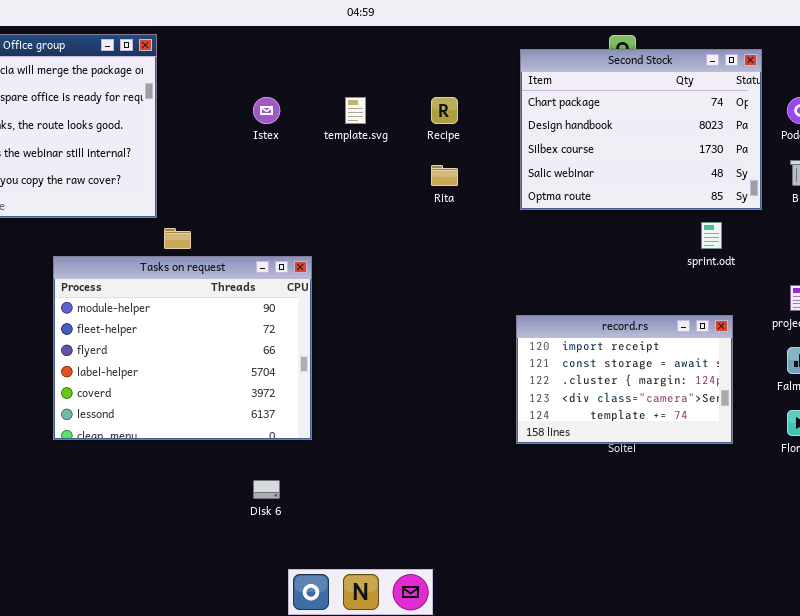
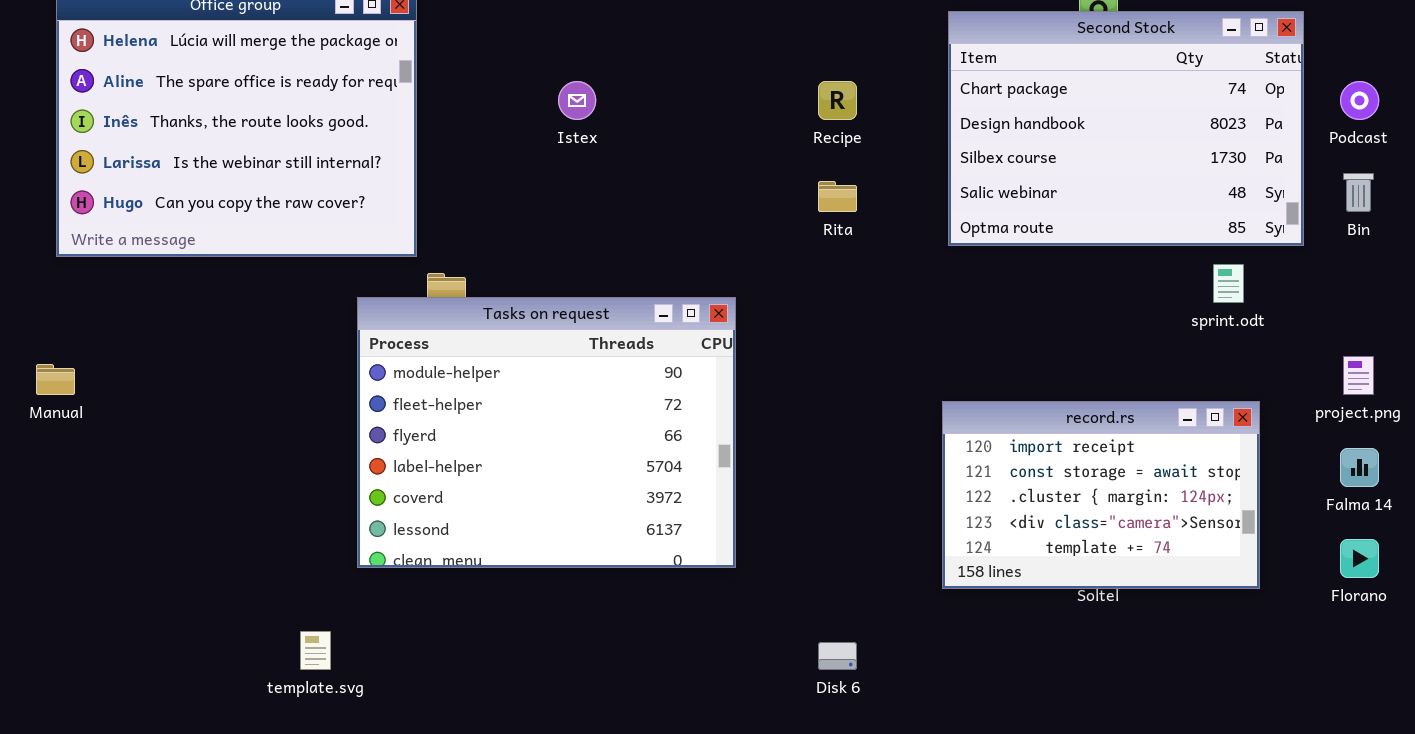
template.svg: [345,97,366,124] -> [300,631,331,670], moved
Tasks on request: [53,256,312,440] -> [357,297,736,568], moved
Disk 6: [253,480,280,499] -> [818,642,857,670], moved

